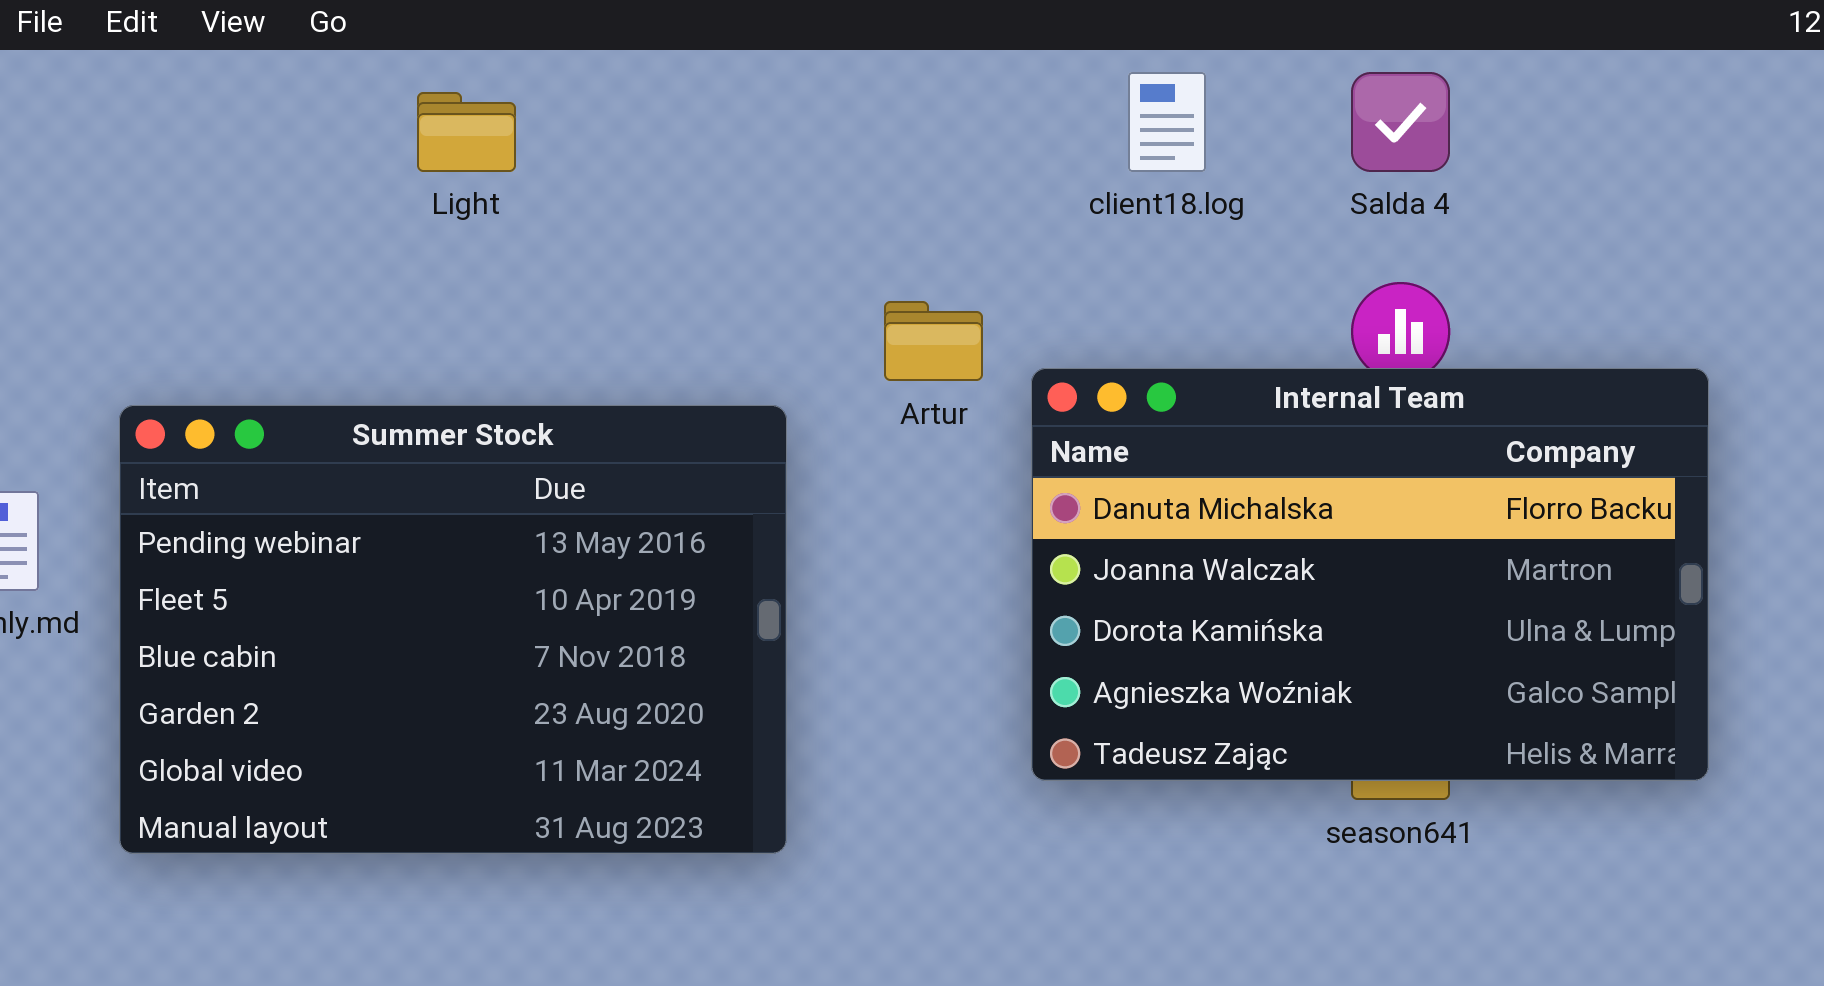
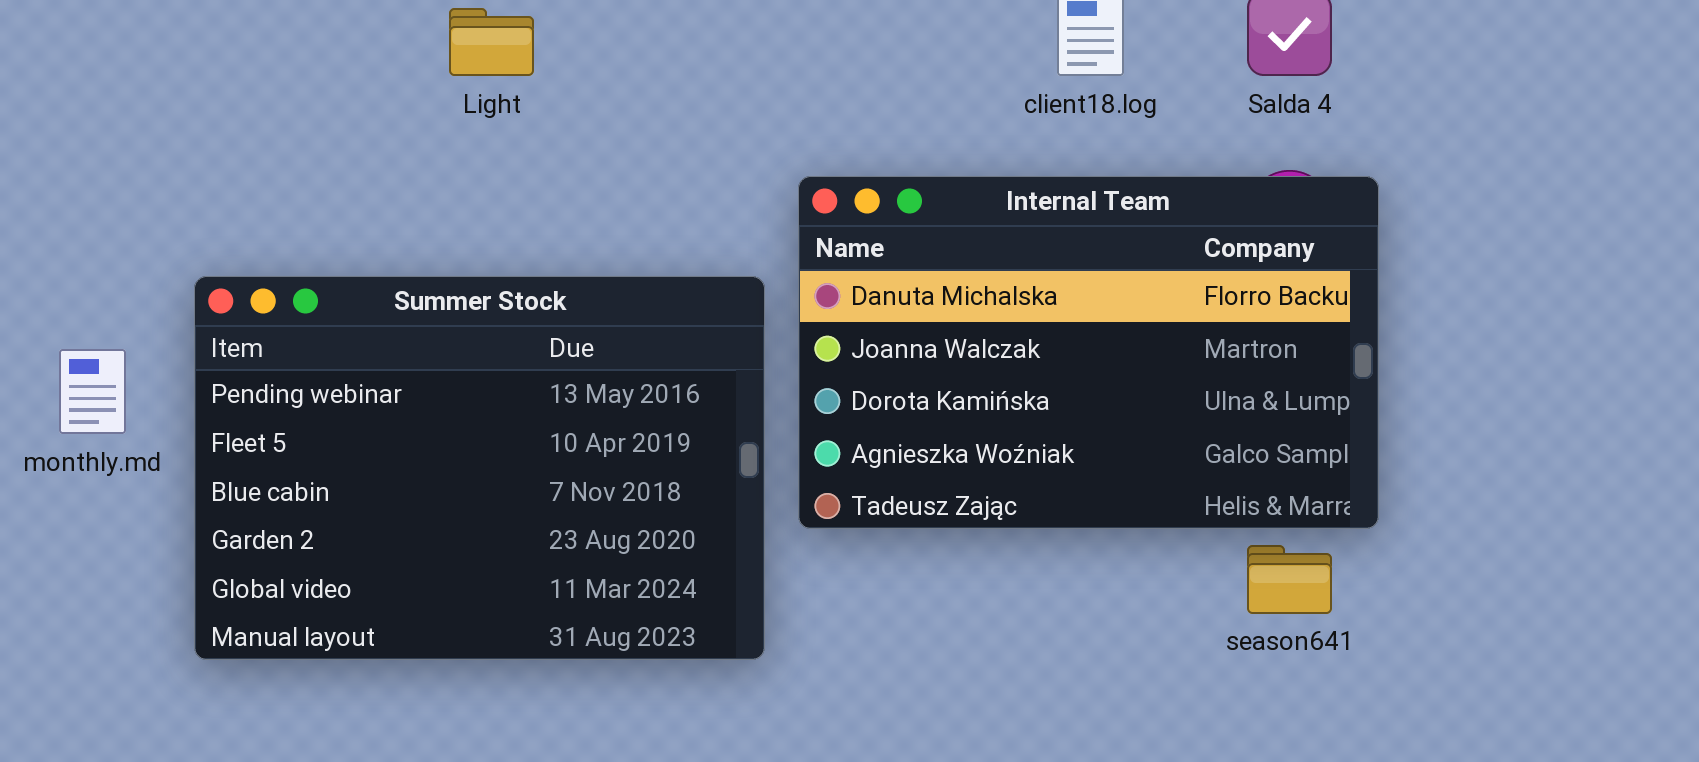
Internal Team: [1031,368,1709,781] -> [798,176,1379,529], moved

